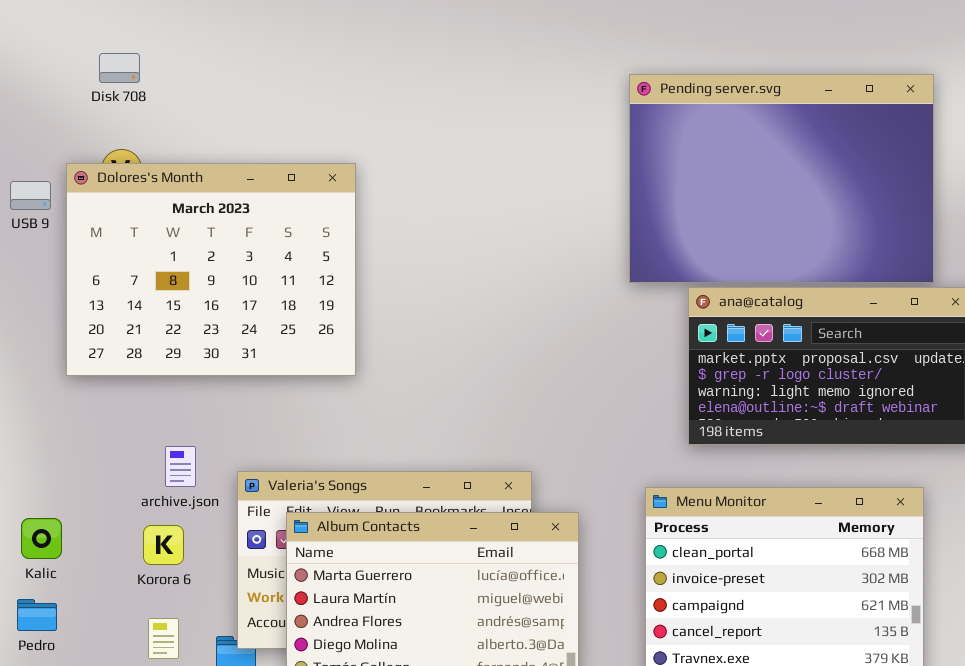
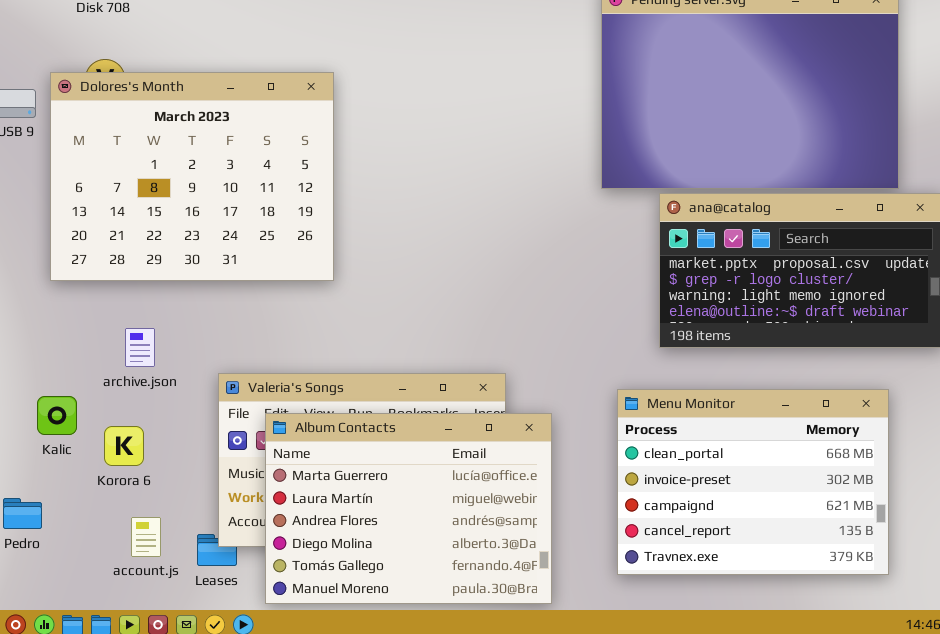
archive.json: [165,446,196,487] -> [125,328,155,367], moved
Kalic: [21,518,62,559] -> [37,396,77,435], moved
Korora 6: [143,525,184,565] -> [104,426,144,466], moved

